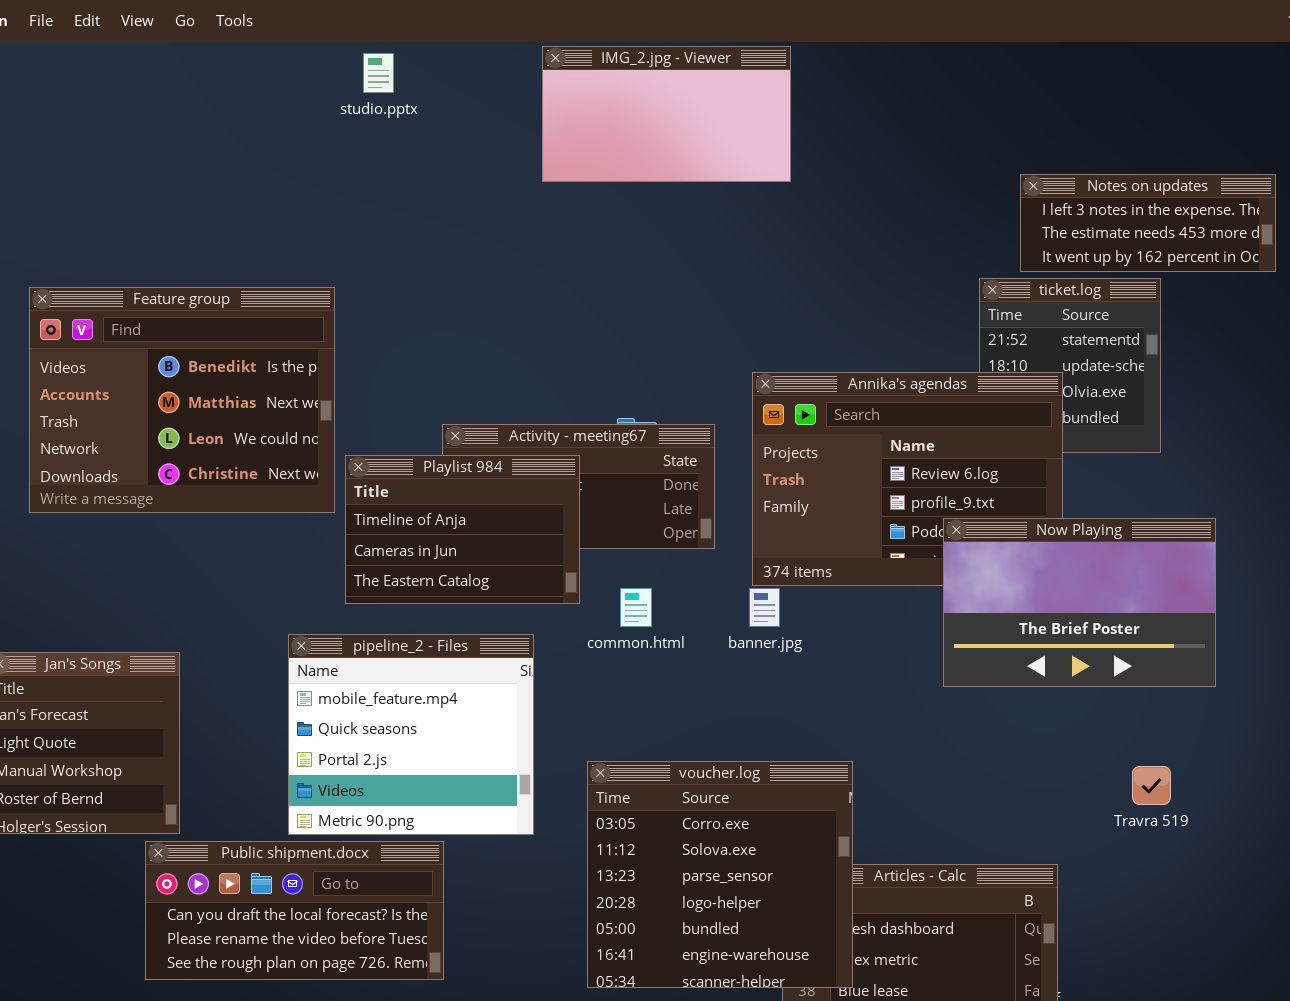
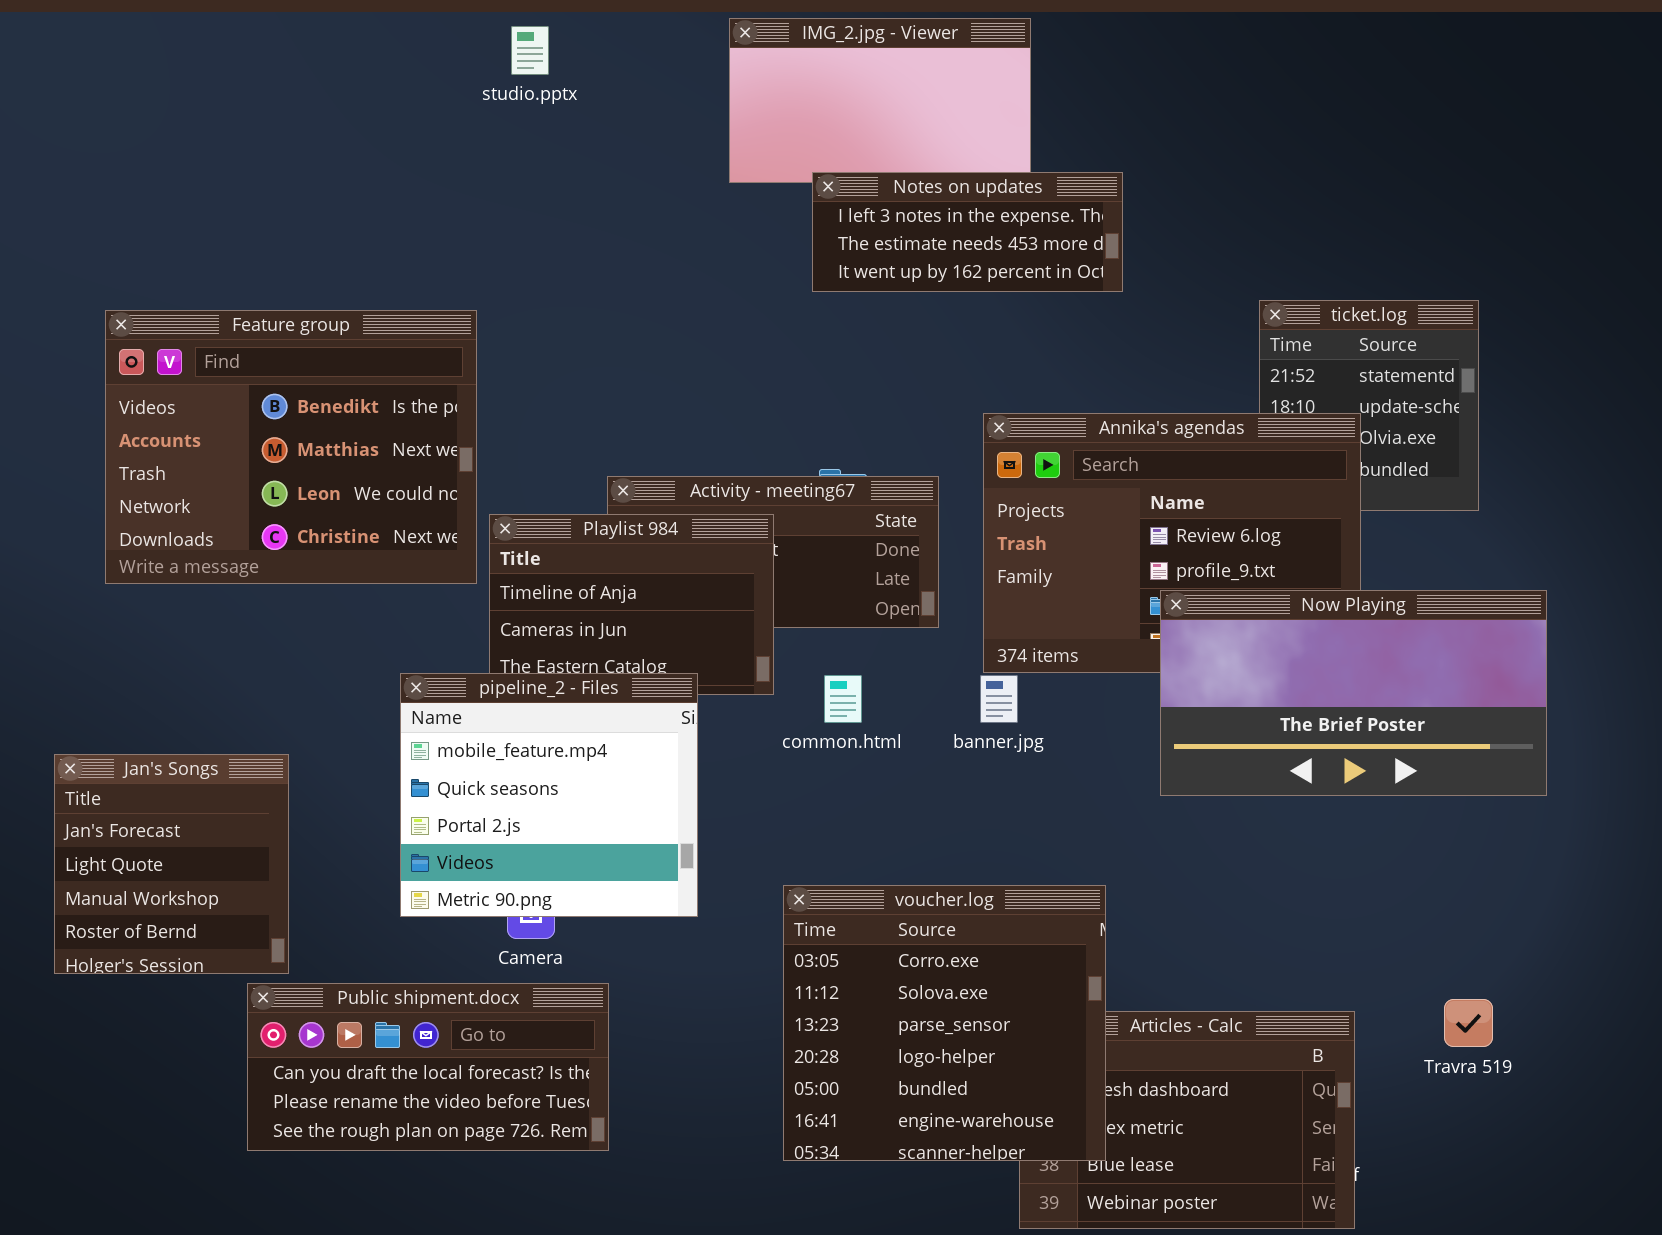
Notes on updates: [1020,174,1276,272] -> [812,172,1123,292], moved
Now Playing: [943,518,1216,687] -> [1160,590,1547,796], resized
pipeline_2 - Files: [288,634,534,835] -> [400,673,698,917], moved
Travra 519: [1132,766,1171,805] -> [1444,999,1493,1047], moved

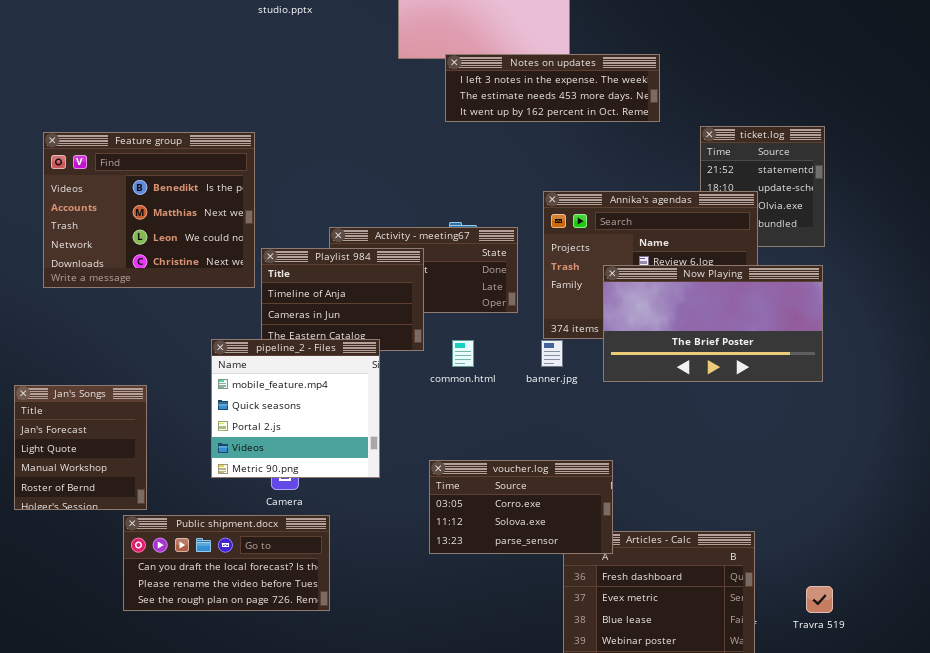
Notes on updates: [812,172,1123,292] -> [445,54,660,122], resized
Now Playing: [1160,590,1547,796] -> [603,265,823,382], moved
voucher.log: [783,885,1106,1161] -> [429,460,613,554], resized
Travra 519: [1444,999,1493,1047] -> [806,586,833,613], moved

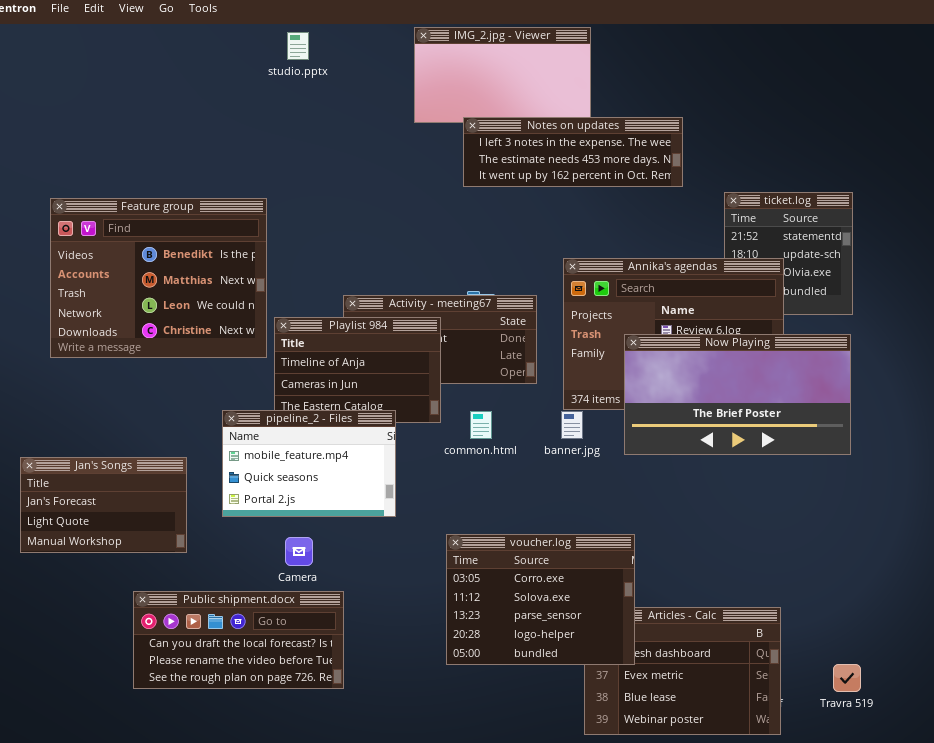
pipeline_2 - Files: [211,339,380,478] -> [222,410,396,517], resized
Jan's Songs: [14,385,147,510] -> [20,457,187,553], resized
voucher.log: [429,460,613,554] -> [446,534,635,665], resized

